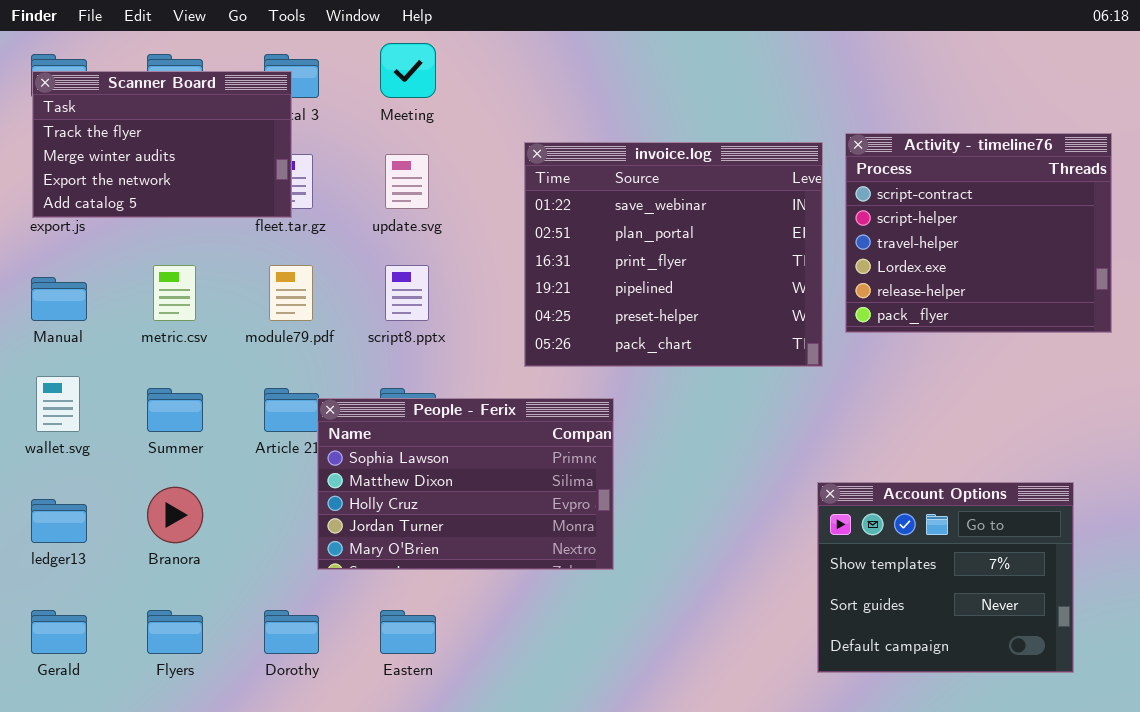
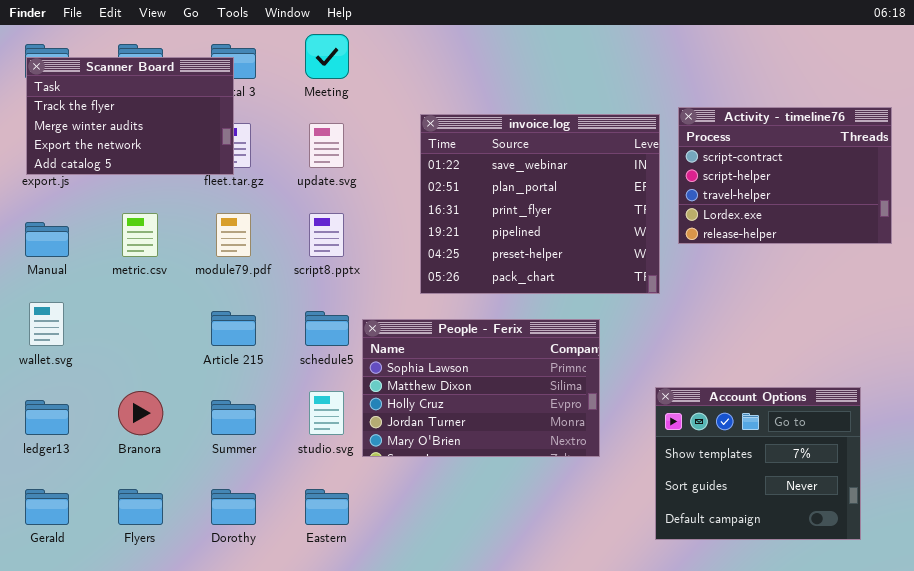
Activity - timeline76: [845,133,1112,333] -> [678,107,892,244], resized
Summer: [147,388,203,432] -> [211,400,256,435], moved
People - Ferix: [317,398,614,570] -> [362,319,600,457], moved

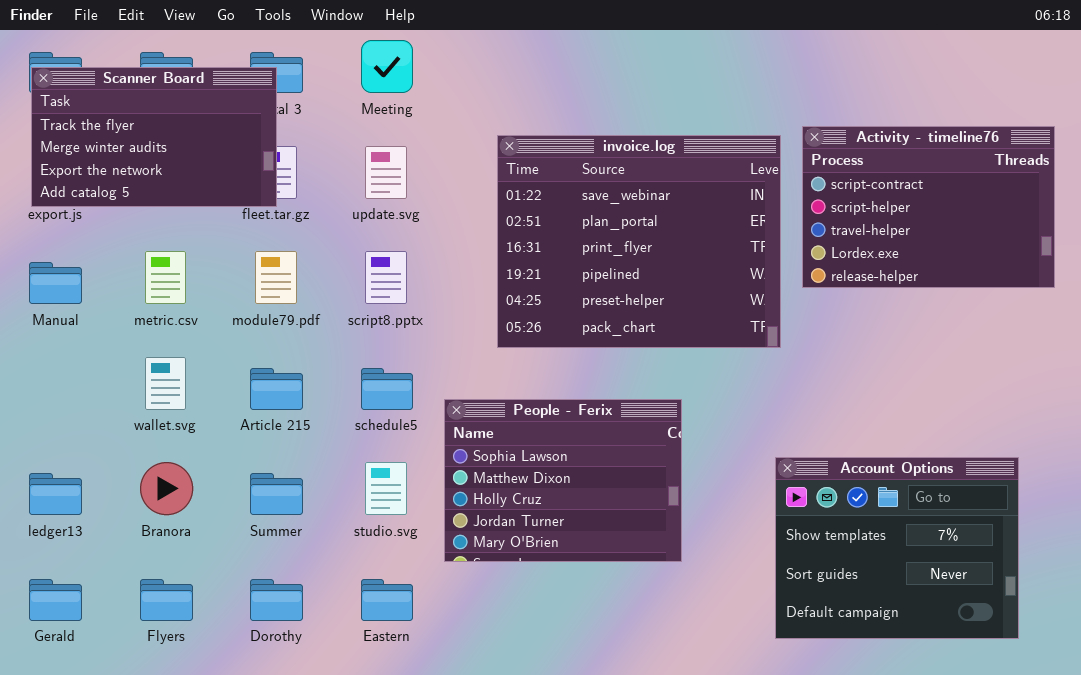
wallet.svg: [29,302,64,346] -> [145,357,186,410], moved
People - Ferix: [362,319,600,457] -> [444,399,682,562], moved, resized

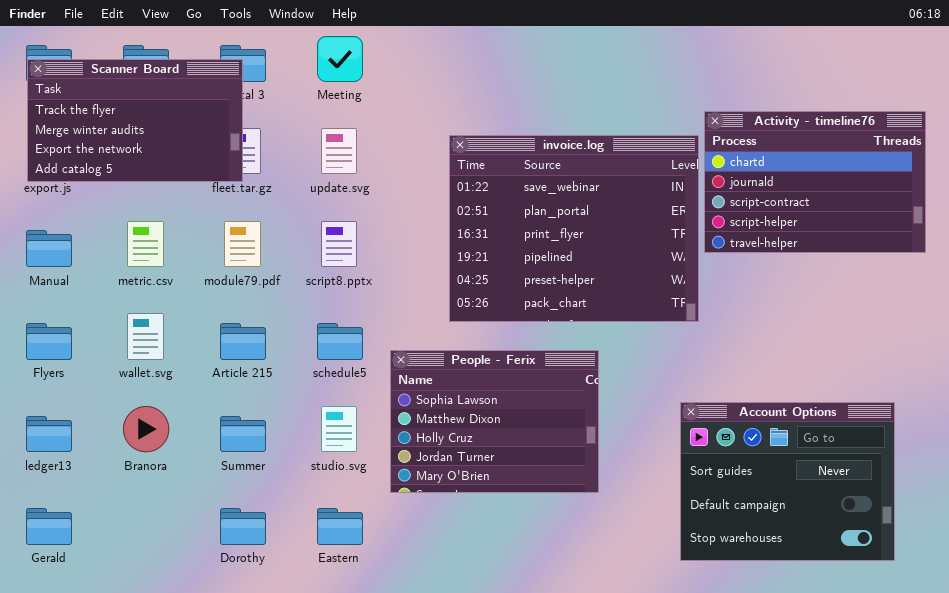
Activity - timeline76: [802,126,1055,288] -> [704,111,926,253], scrolled up 2 rows
invoice.log: [497,135,781,348] -> [449,135,699,322], moved
Account Options: [775,457,1019,639] -> [680,402,895,561], scrolled down 1 row
Flyers: [140,579,193,621] -> [26,323,72,360], moved

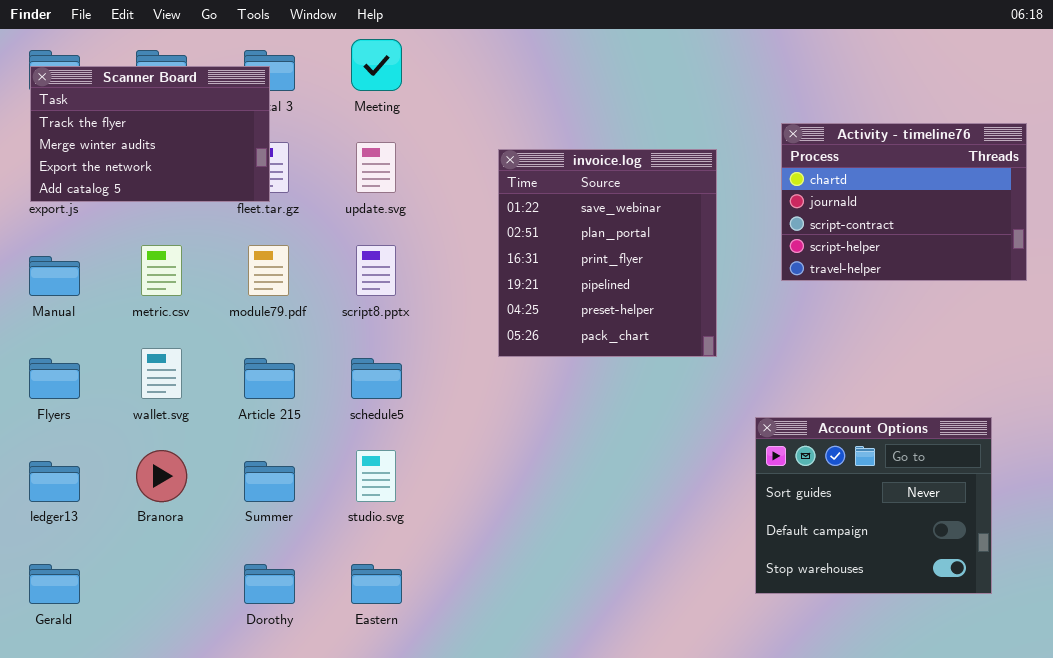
invoice.log: [449,135,699,322] -> [498,149,717,357], resized
People - Ferix: [390,350,599,493] -> none, closed
Account Options: [680,402,895,561] -> [755,417,992,594], moved

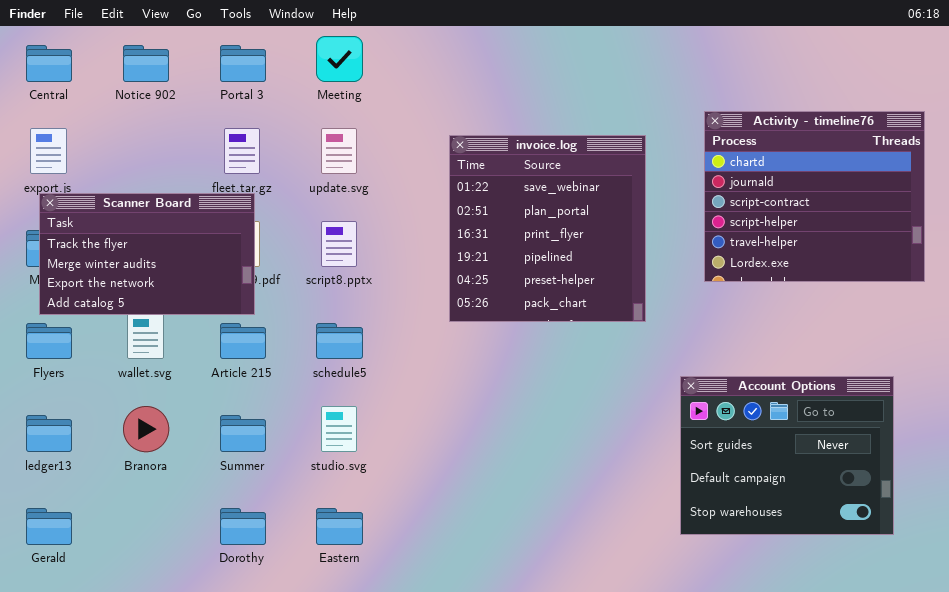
Scanner Board: [30,66,270,202] -> [39,193,255,315], moved
Activity - timeline76: [781,123,1027,281] -> [704,111,925,282], resized

